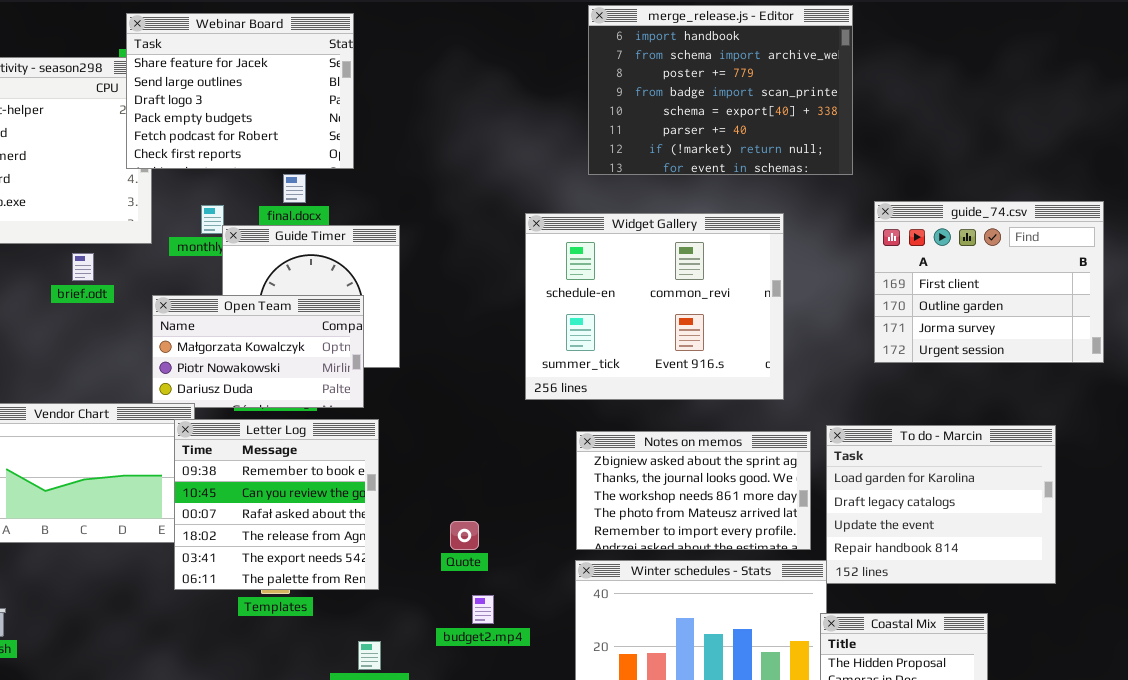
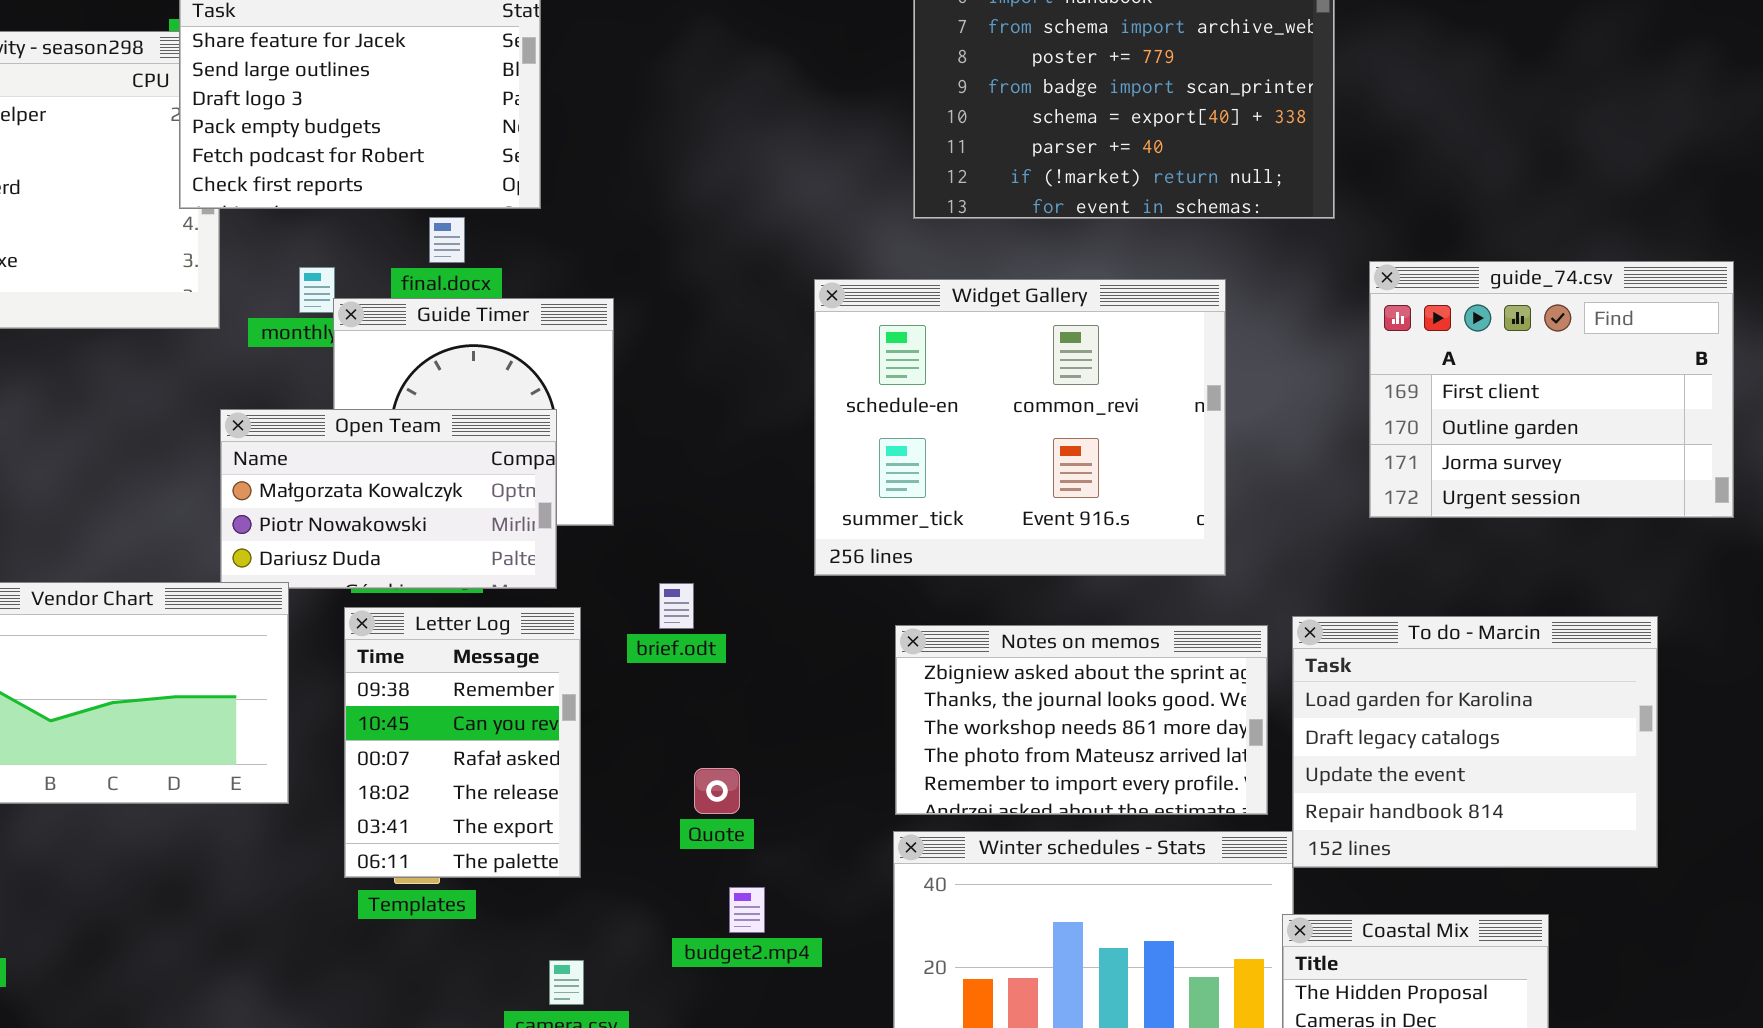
brief.odt: [72,253,94,281] -> [659,583,694,629], moved
Letter Log: [174,419,379,590] -> [344,607,581,878], resized

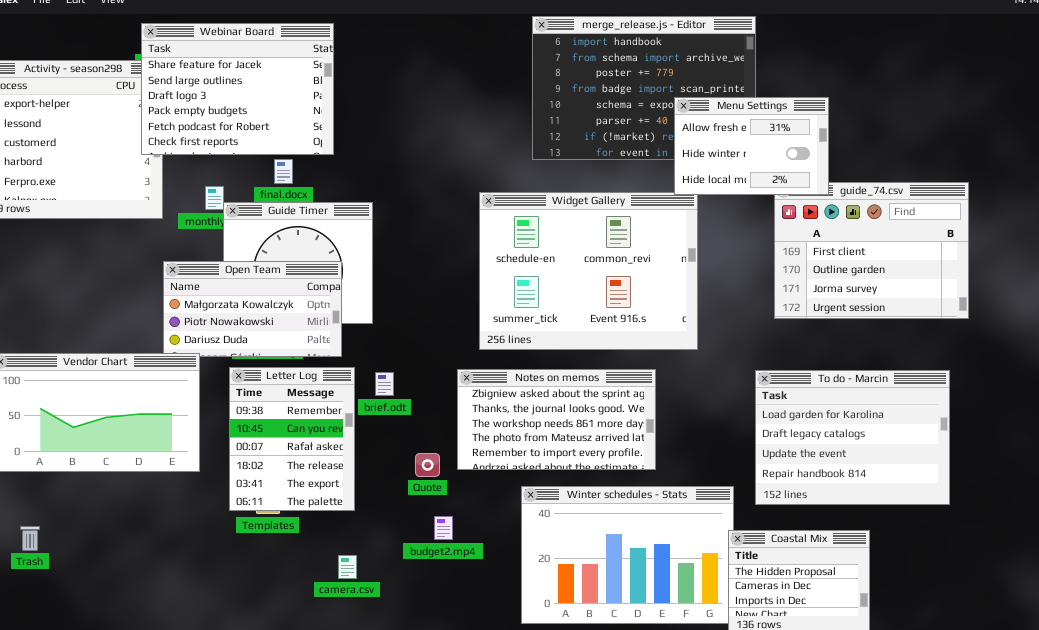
Menu Settings: none -> [674,97,829,195], opened
brief.odt: [659,583,694,629] -> [375,372,394,396], moved
To do - Marcin: [1292,616,1658,868] -> [755,370,950,505], moved
Notes on memos: [895,625,1268,815] -> [457,369,656,470], moved

